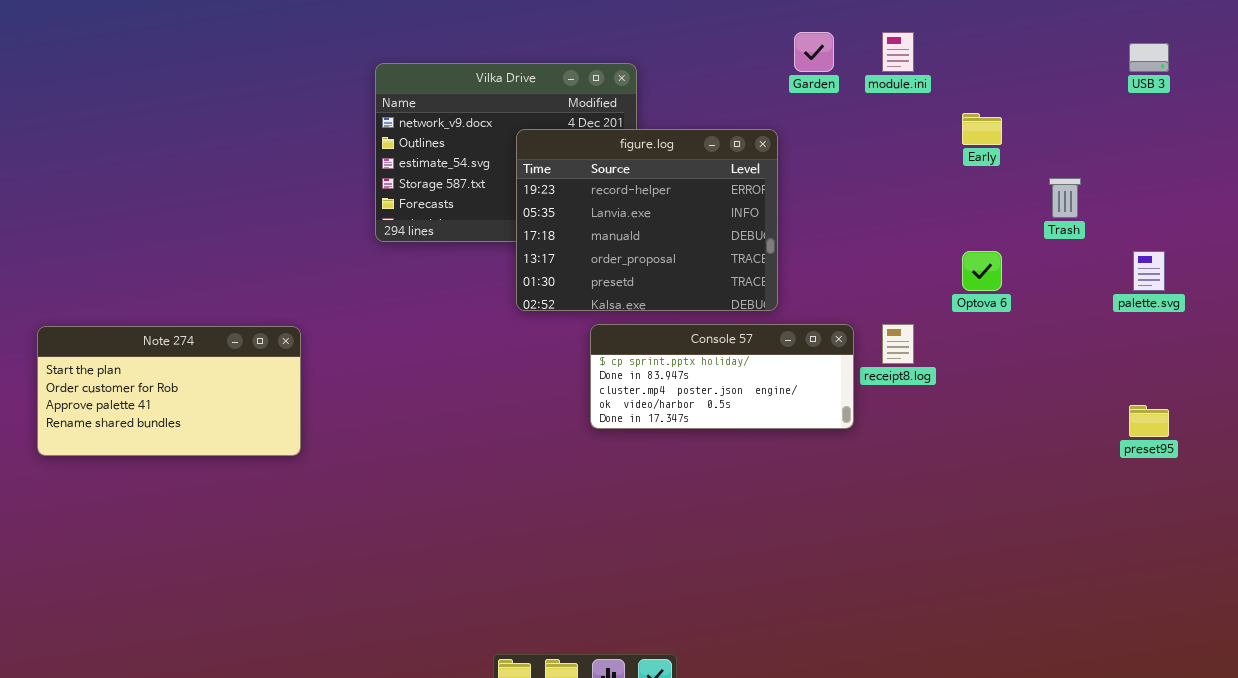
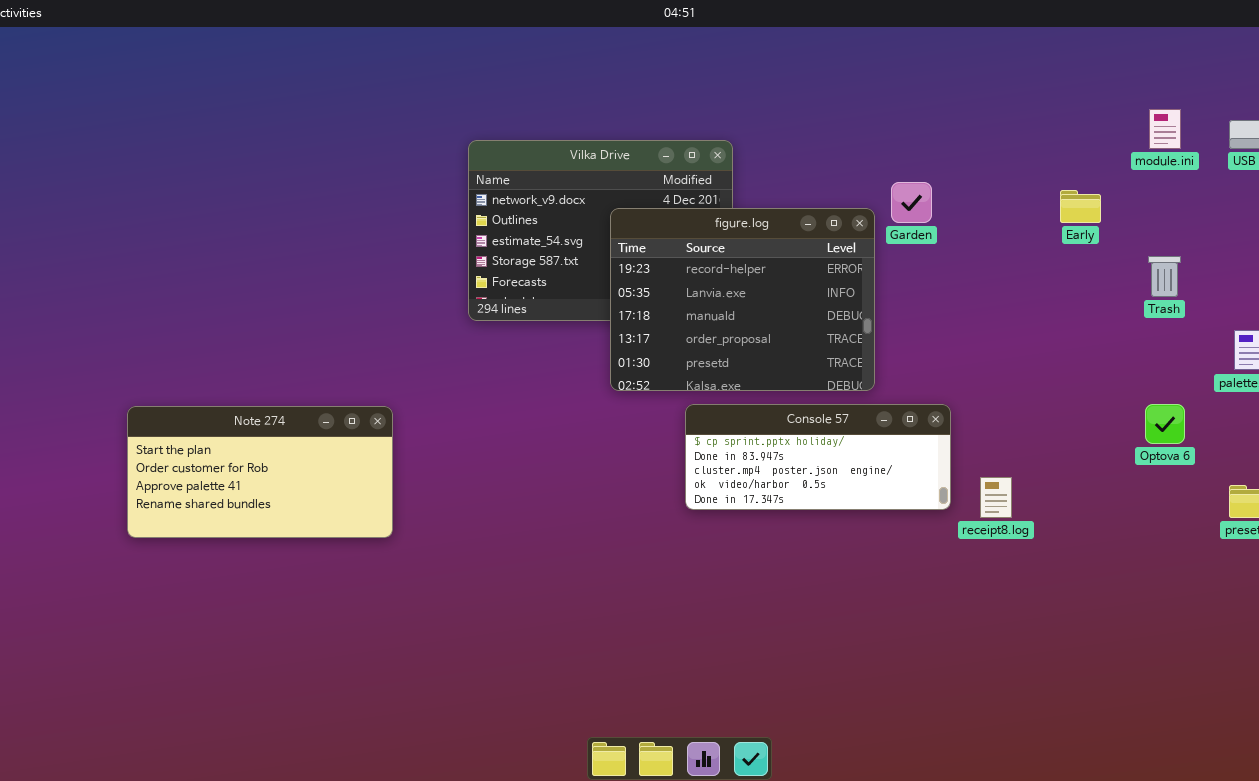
Garden: [794,32,834,72] -> [891,182,932,223], moved
module.ini: [882,32,914,72] -> [1149,109,1181,149], moved
Optova 6: [962,251,1002,291] -> [1145,404,1185,444], moved
receipt8.log: [882,324,914,364] -> [980,477,1012,518], moved

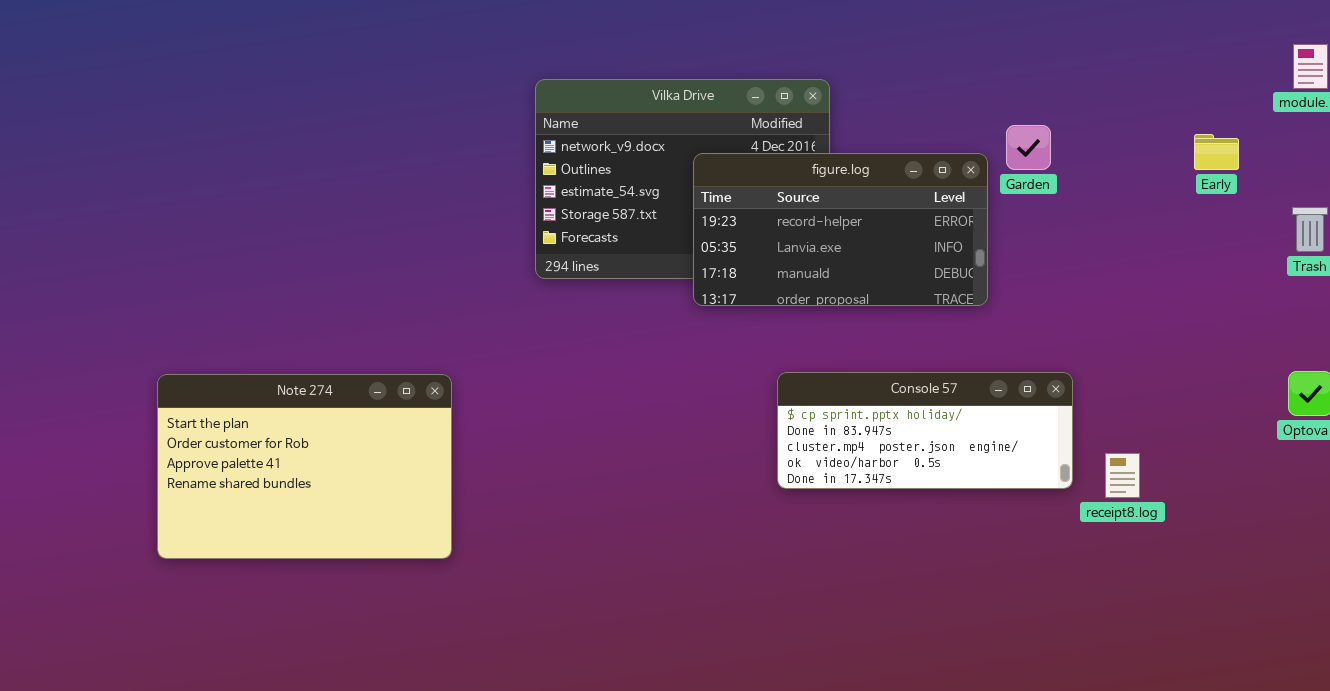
figure.log: [610,208,875,391] -> [693,153,988,306], resized
Note 274: [127,406,393,538] -> [157,374,452,559], resized

